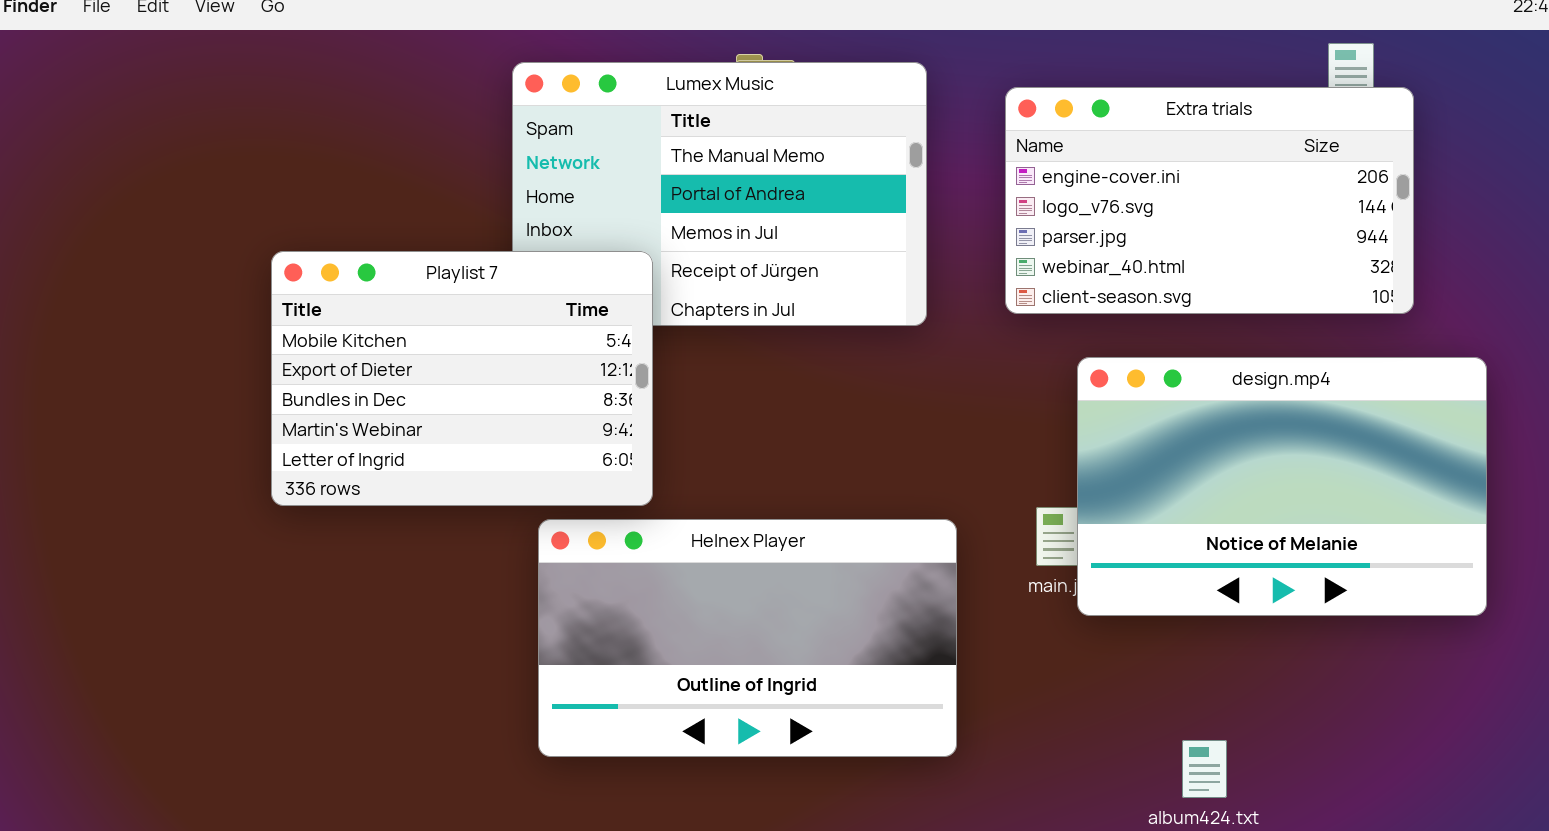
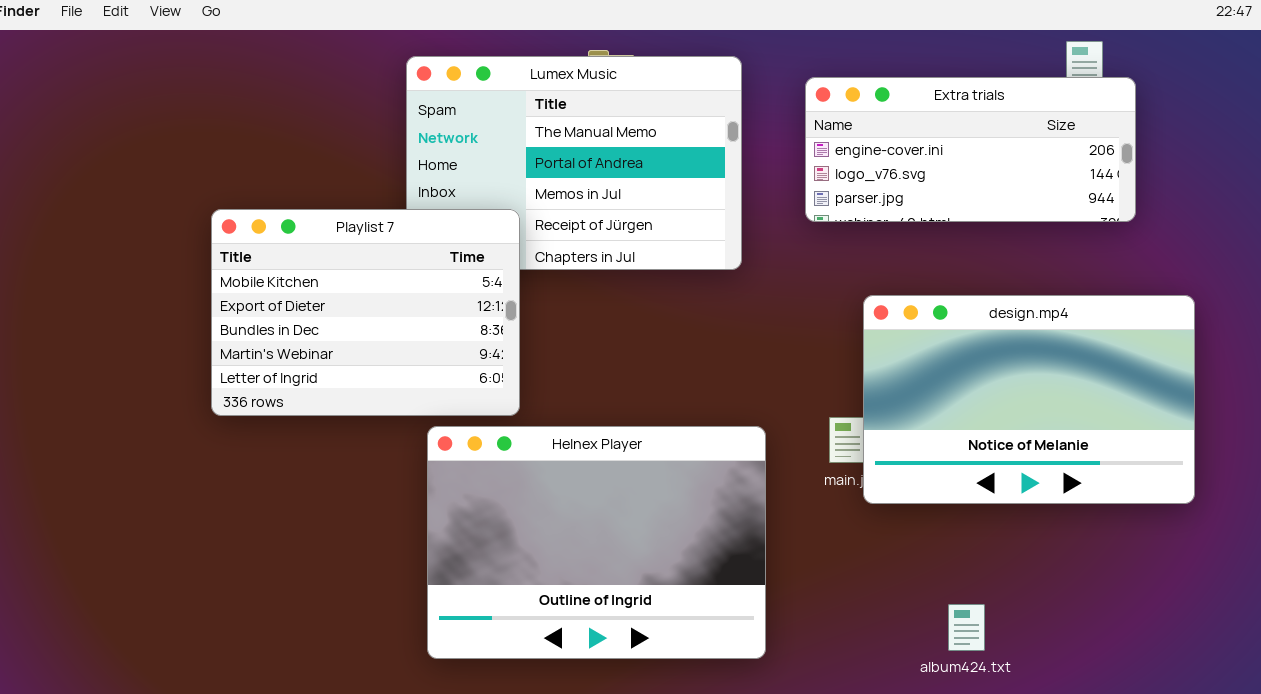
Extra trials: [1005,87,1414,314] -> [805,77,1136,222], resized
Helnex Player: [538,519,957,757] -> [427,426,766,659], resized

